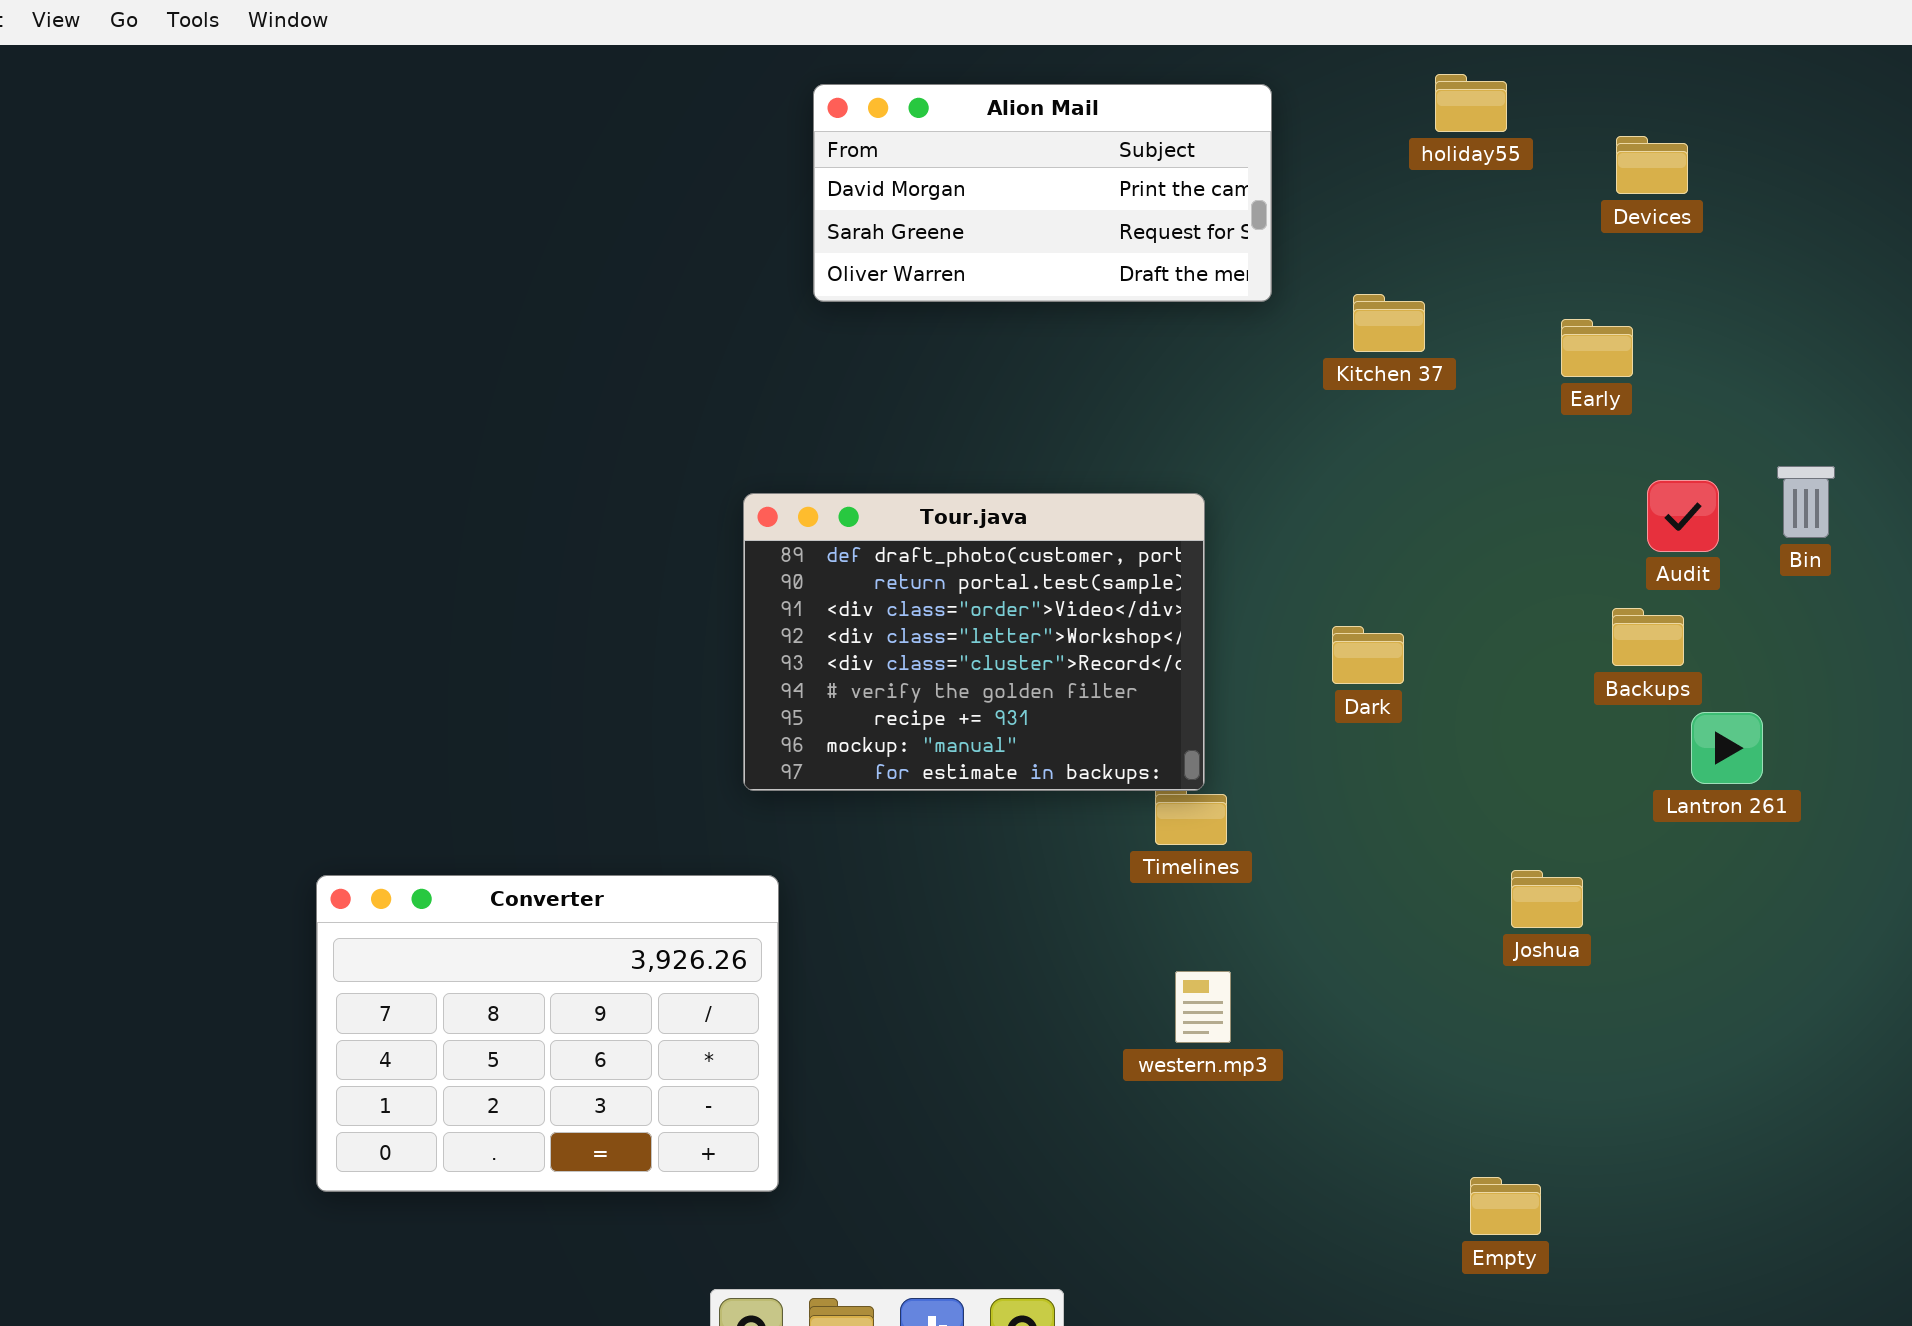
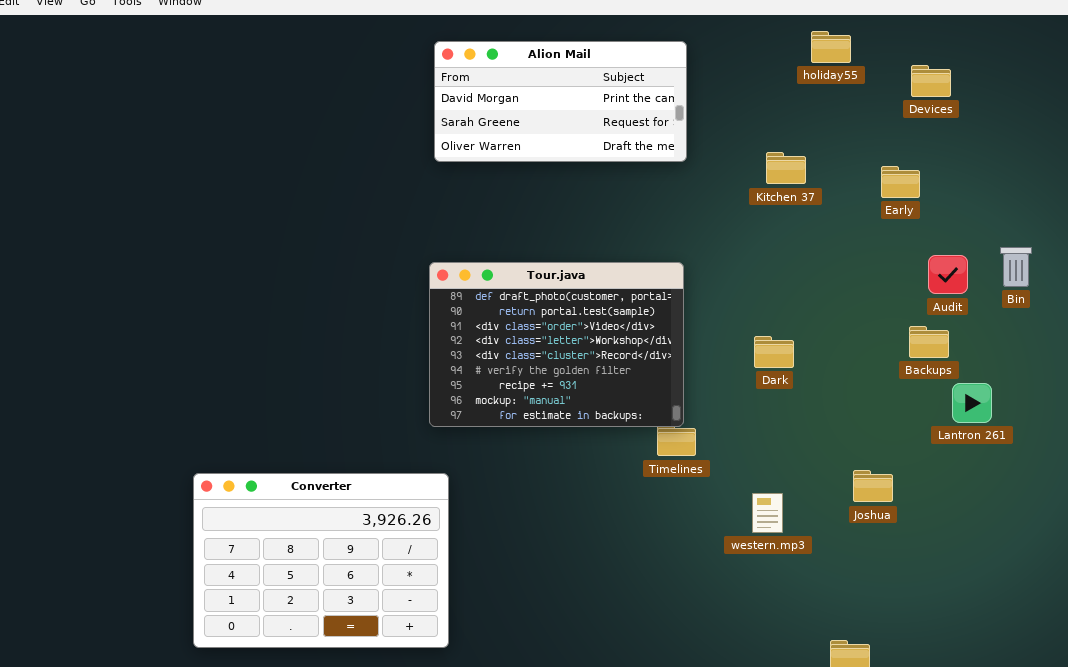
Alion Mail: [813,84,1272,302] -> [434,41,687,162], moved
western.mp3: [1175,971,1231,1043] -> [752,493,783,533], moved

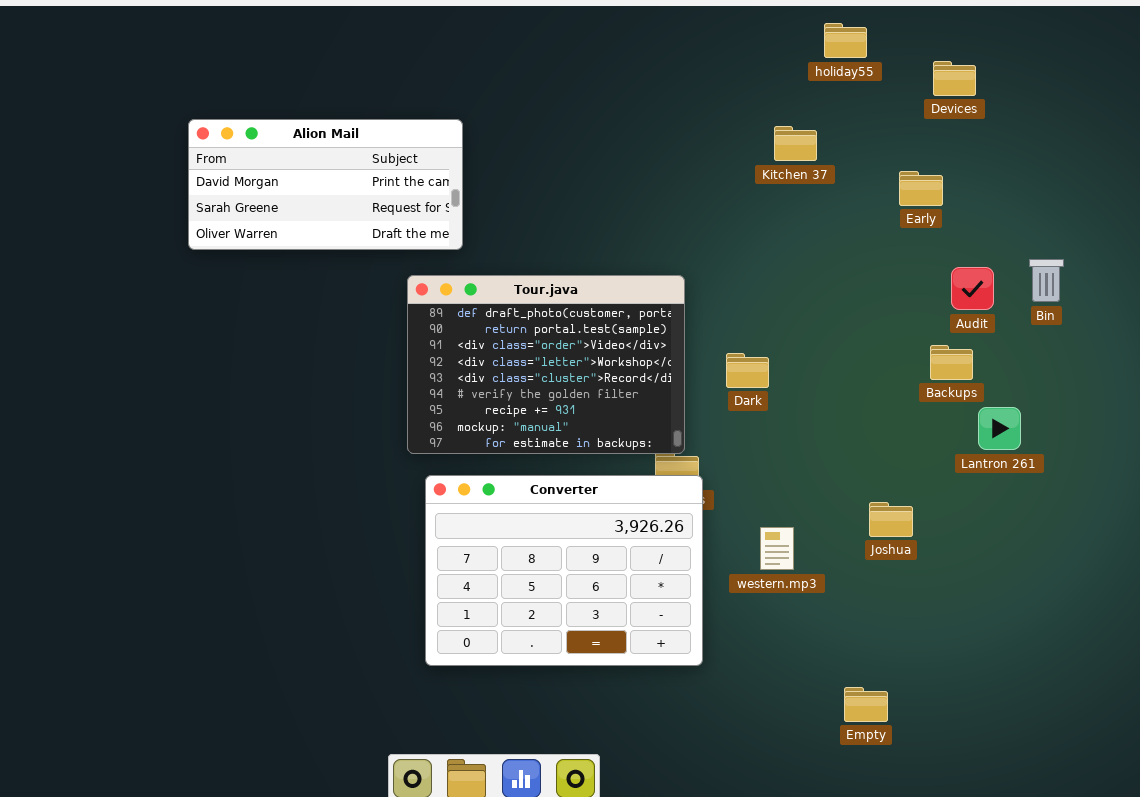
Alion Mail: [434,41,687,162] -> [188,119,463,250], moved
Kitchen 37: [766,152,806,184] -> [774,126,817,161], moved
Dark: [754,336,794,368] -> [726,353,769,388], moved
Converter: [193,473,449,648] -> [425,475,703,666], moved

